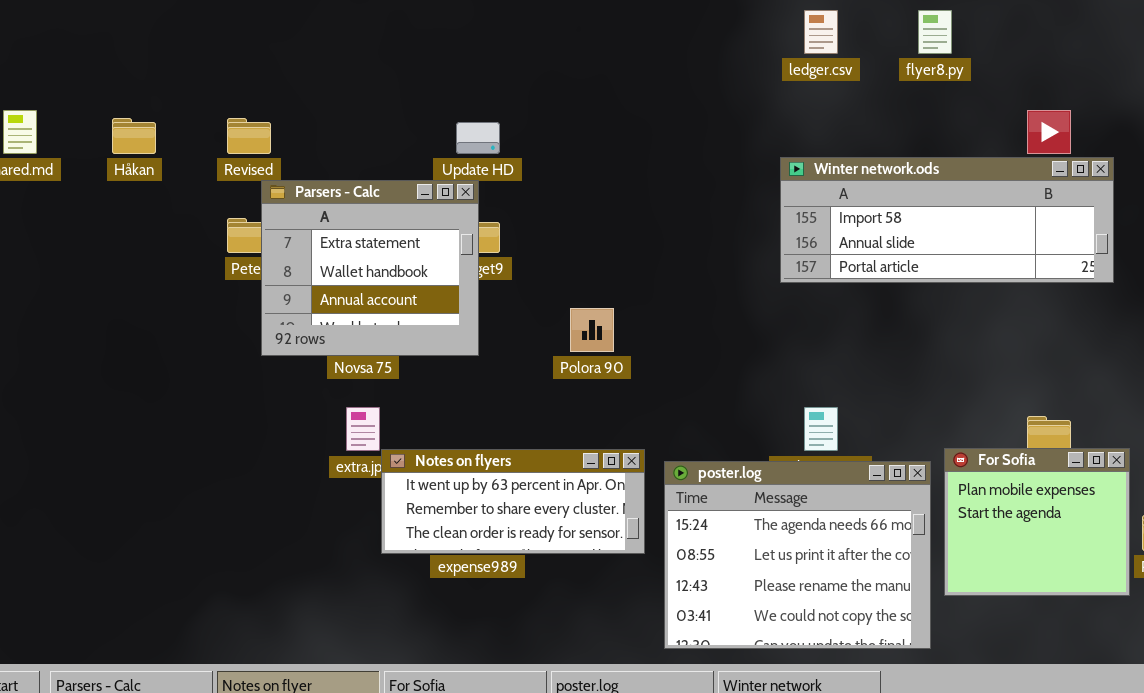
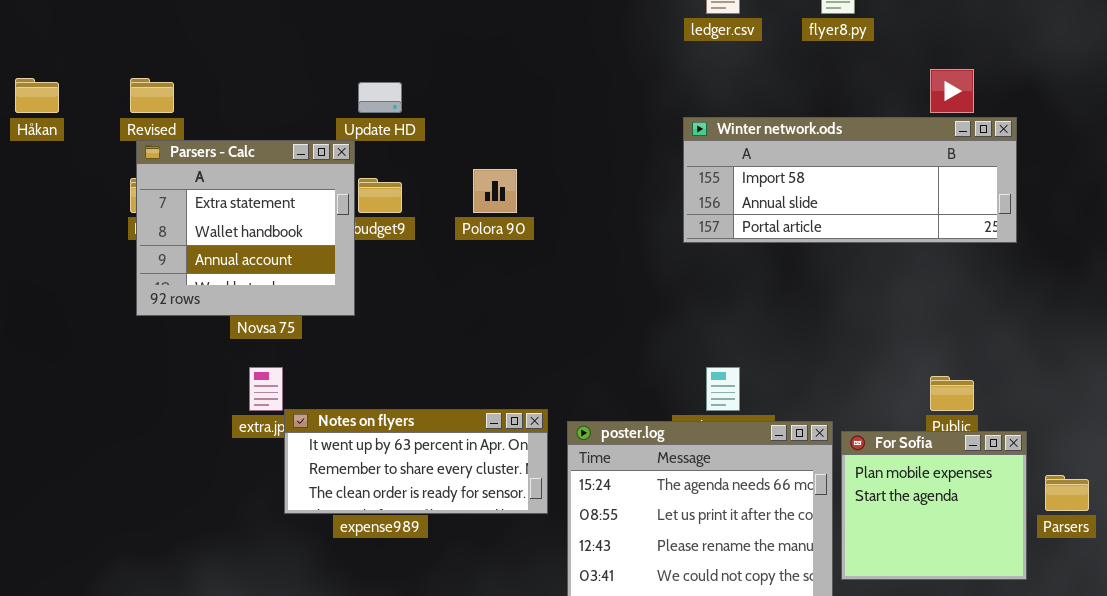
Parsers - Calc: [261,180,479,356] -> [136,140,355,316], moved
Polora 90: [570,308,614,352] -> [473,169,517,213], moved
For Sofia: [944,448,1130,596] -> [841,431,1027,580], moved

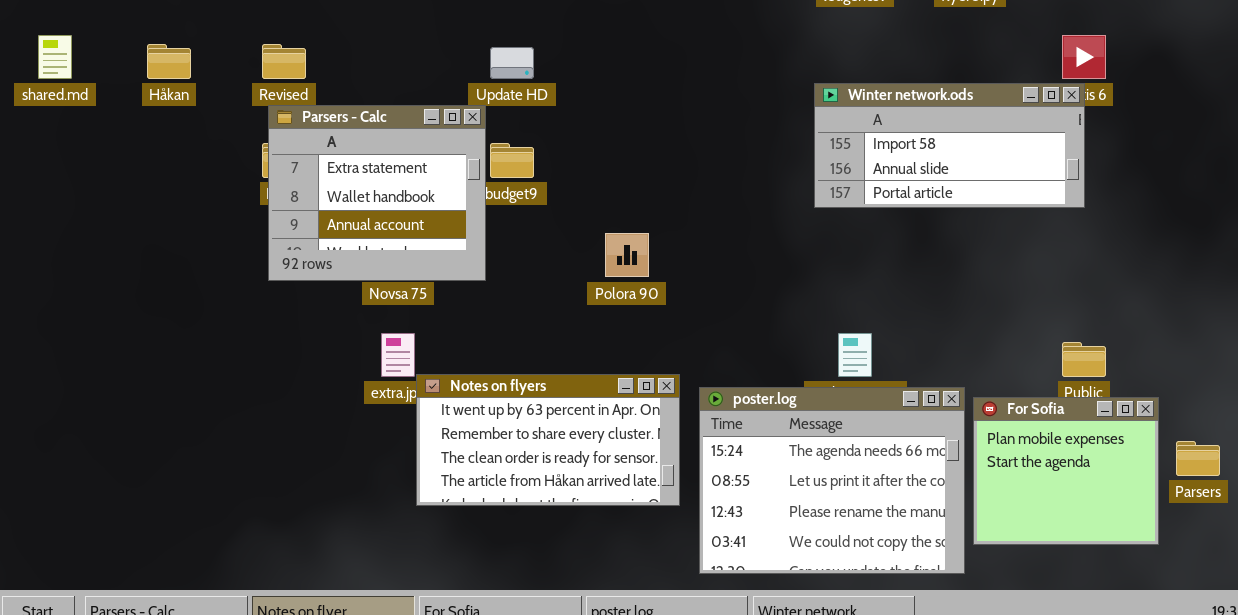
Winter network.ods: [683,117,1017,243] -> [814,83,1085,208], resized
Polora 90: [473,169,517,213] -> [605,233,649,277], moved
Notes on flyers: [284,409,548,514] -> [416,374,680,506], resized

